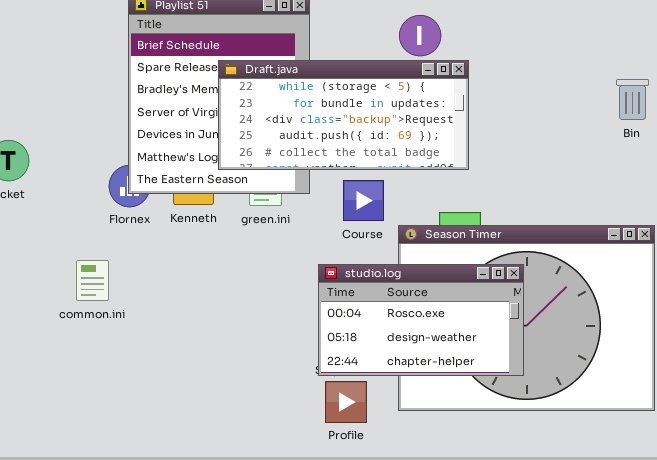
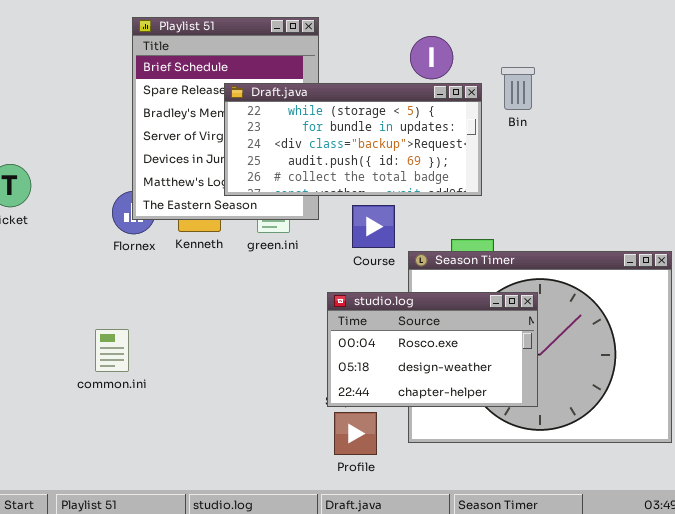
Bin: [616,79,649,120] -> [501,67,535,110], moved
common.ini: [76,260,109,301] -> [95,329,129,372], moved

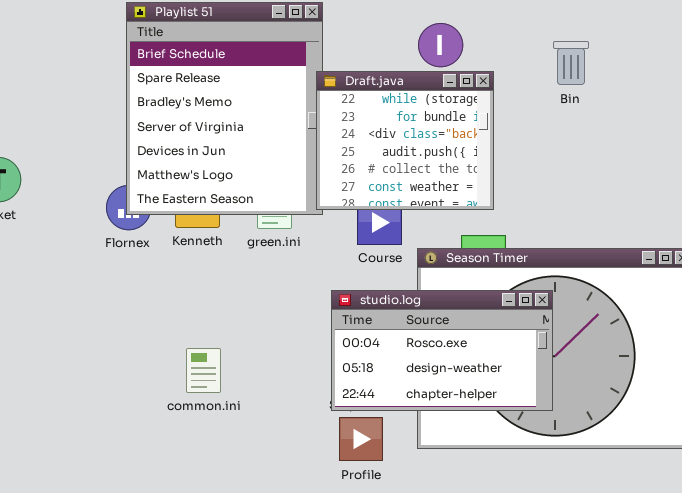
Bin: [501,67,535,110] -> [553,41,589,85], moved
Draft.java: [224,83,482,196] -> [316,71,494,210], resized
common.ini: [95,329,129,372] -> [186,348,221,393], moved

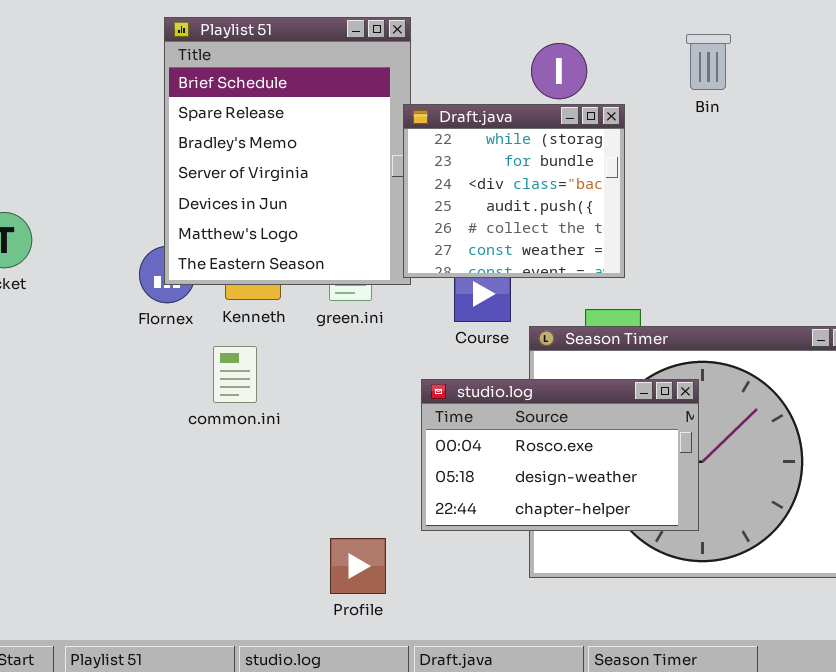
Bin: [553,41,589,85] -> [686,34,731,90], moved
common.ini: [186,348,221,393] -> [213,346,257,403], moved
Profile: [339,417,383,461] -> [330,538,386,594], moved

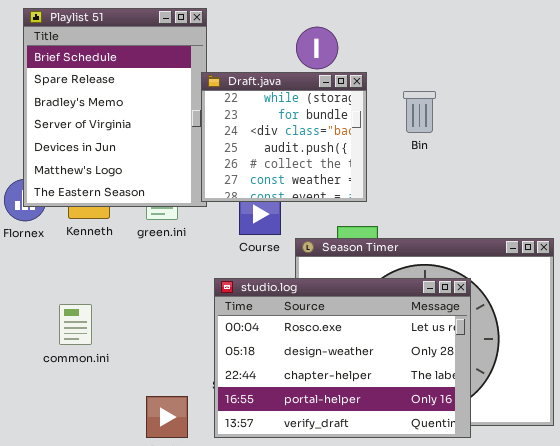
Bin: [686,34,731,90] -> [403,91,436,133], moved
common.ini: [213,346,257,403] -> [59,304,92,345], moved
studio.log: [421,379,699,531] -> [214,278,471,438], resized

